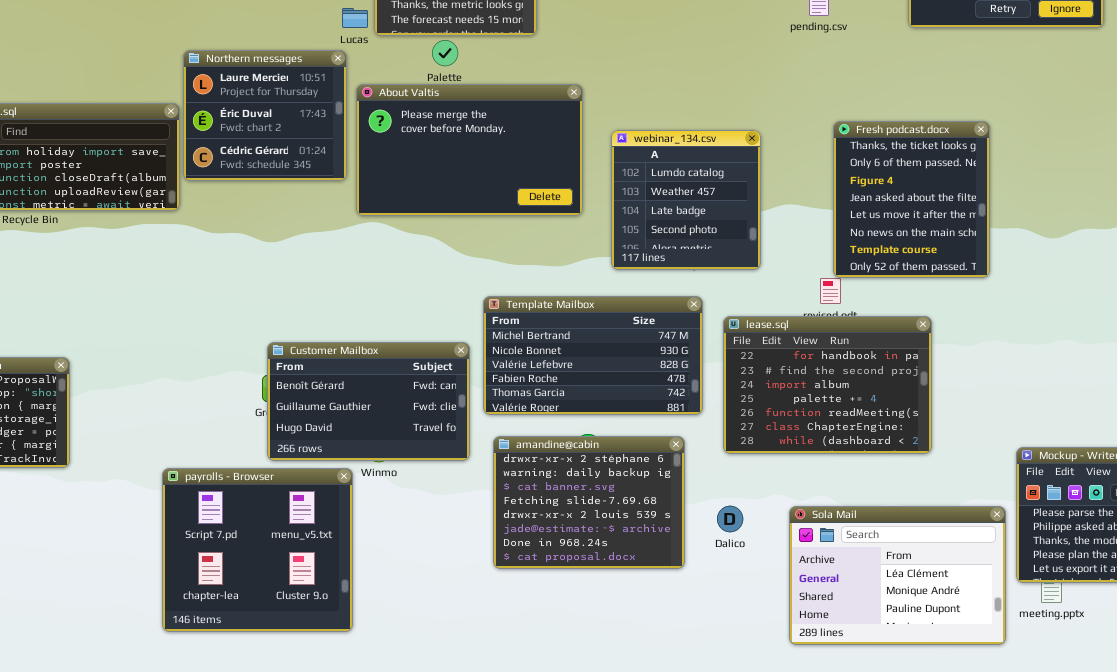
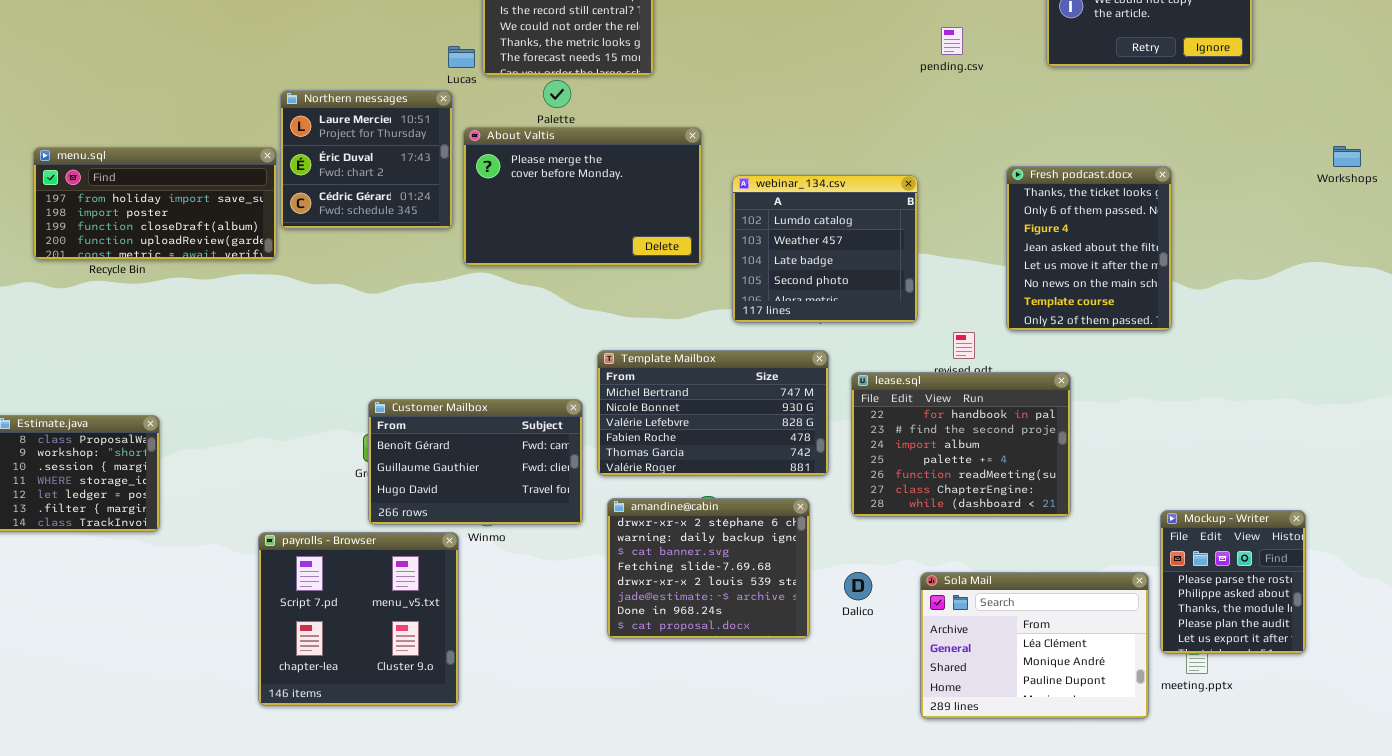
Fresh podcast.docx: [833,121,990,278] -> [1006,166,1172,331], moved
webinar_134.csv: [611,130,761,270] -> [732,175,918,323], resized

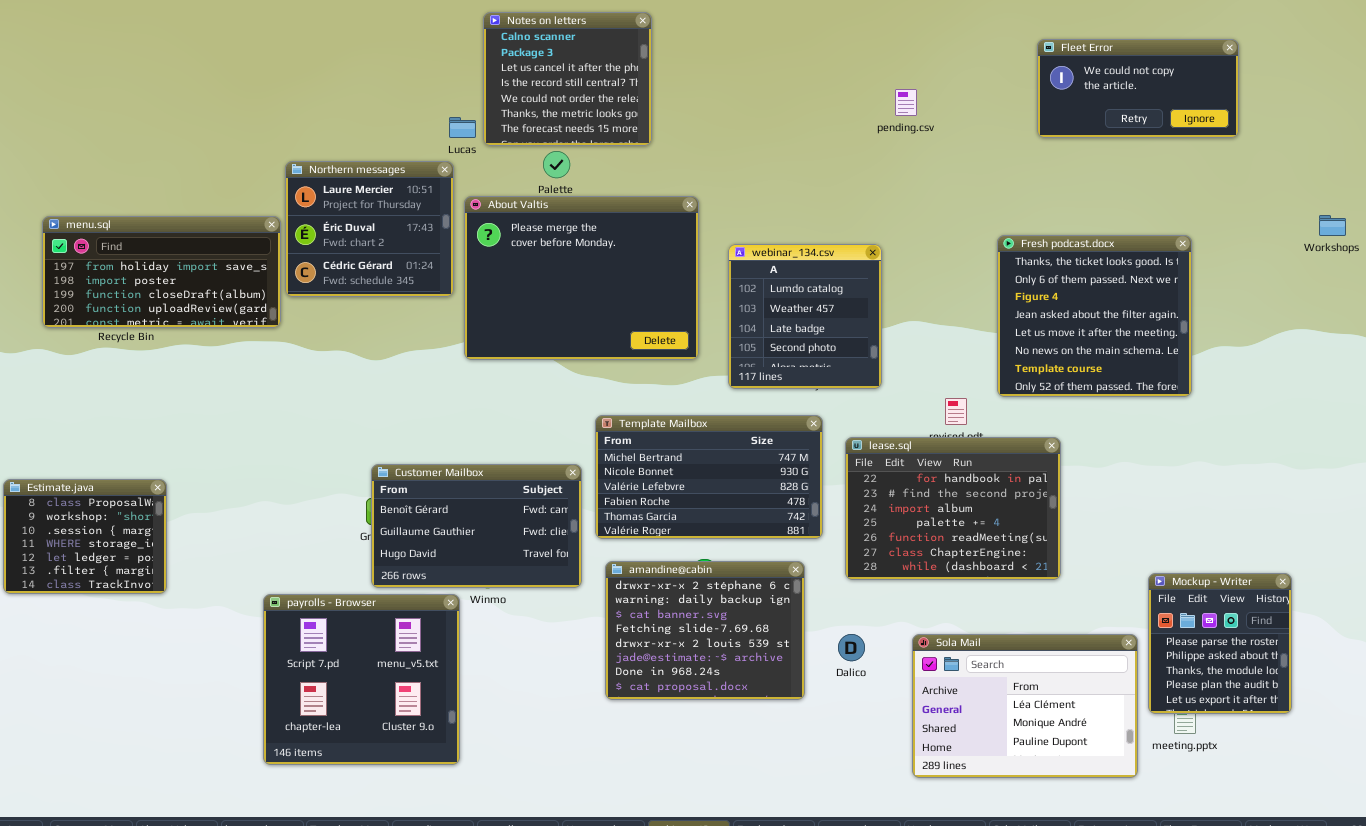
pending.csv: [941,27,963,55] -> [895,89,917,116], moved
About Valtis: [463,127,702,266] -> [464,196,699,360], resized
Fresh podcast.docx: [1006,166,1172,331] -> [997,235,1192,397], resized
webinar_134.csv: [732,175,918,323] -> [728,244,882,389], resized

